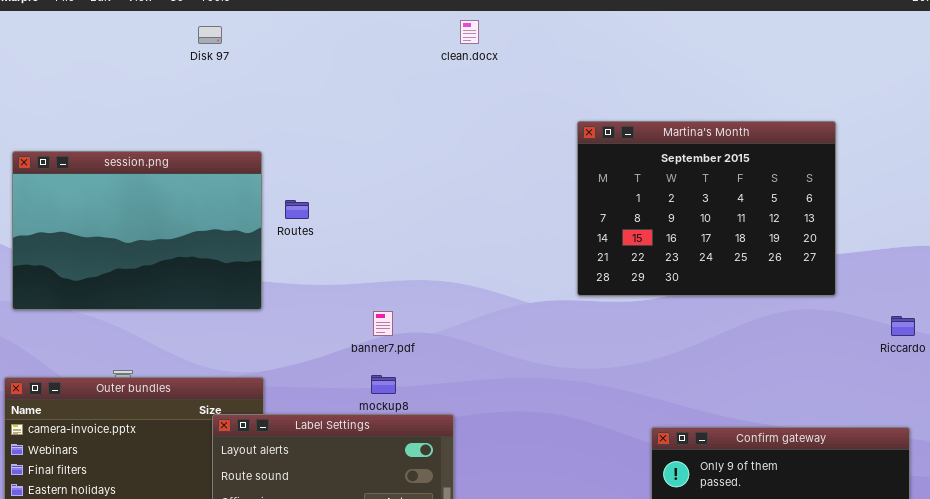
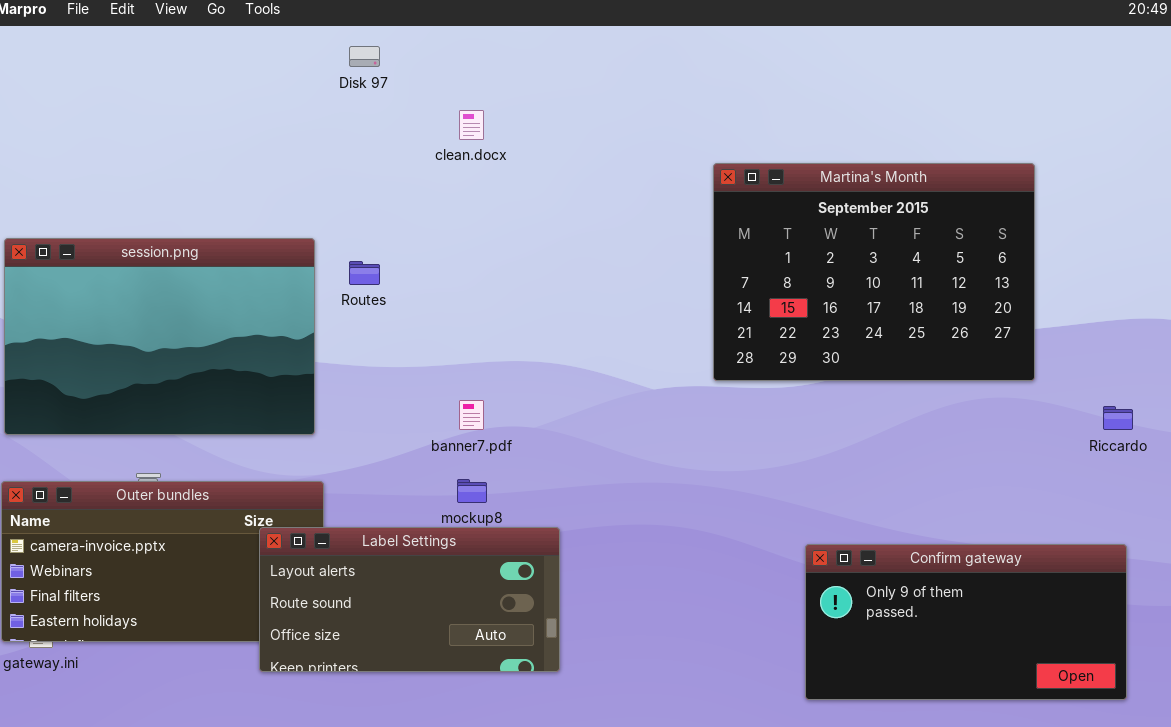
clean.docx: [460,20,479,44] -> [459,110,484,140], moved
Disk 97: [198,26,222,44] -> [349,46,380,67], moved
session.png: [12,151,262,310] -> [4,238,315,435], moved

